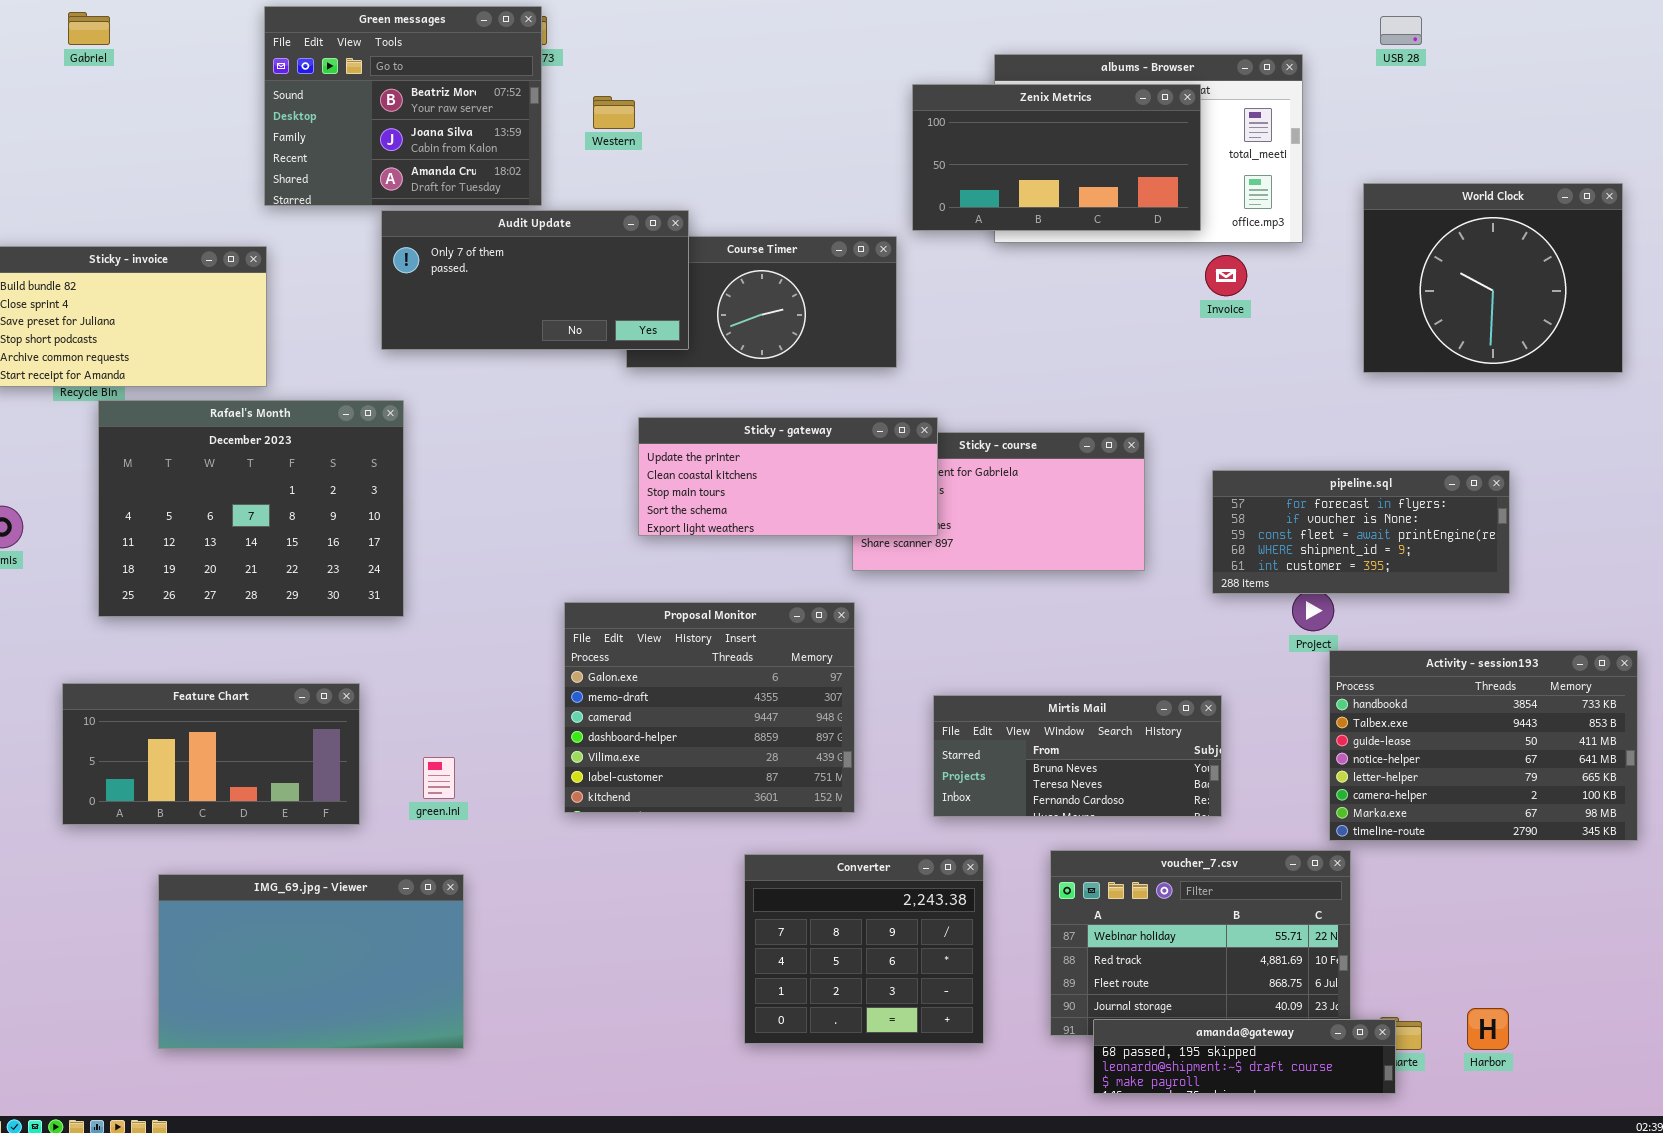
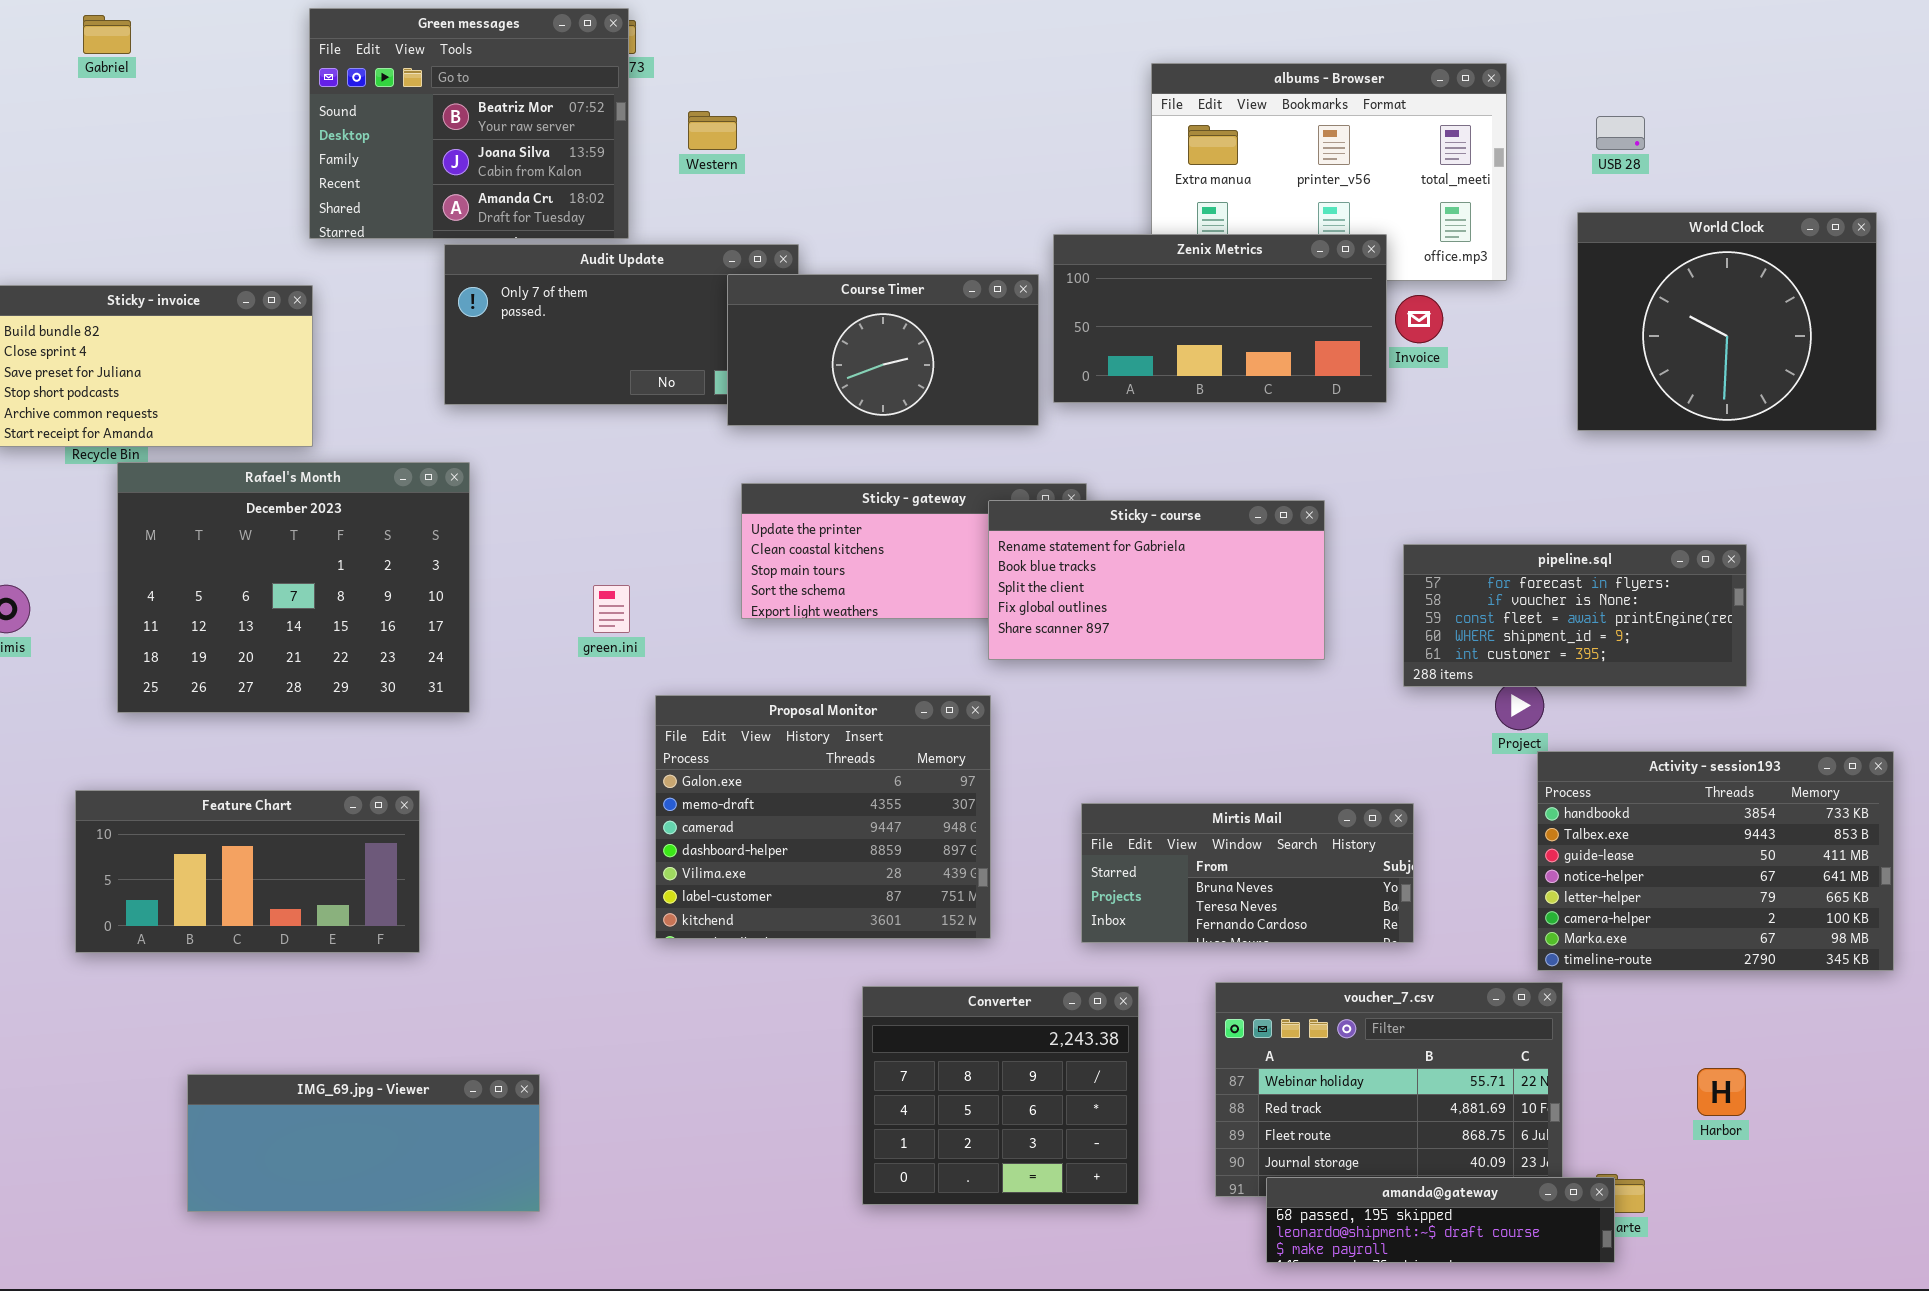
USB 28: [1380,16,1422,45] -> [1596,116,1645,150], moved
Zenix Metrics: [912,84,1201,231] -> [1053,234,1387,403], moved
Course Timer: [626,236,897,368] -> [727,274,1039,426], raised
Sticky - course: [852,432,1145,571] -> [988,500,1325,660], raised
green.ini: [423,757,455,799] -> [593,585,630,633], moved
IMG_69.jpg - Viewer: [158,874,464,1049] -> [187,1074,540,1212], resized
Harbor: [1467,1008,1509,1050] -> [1697,1068,1746,1116], moved

